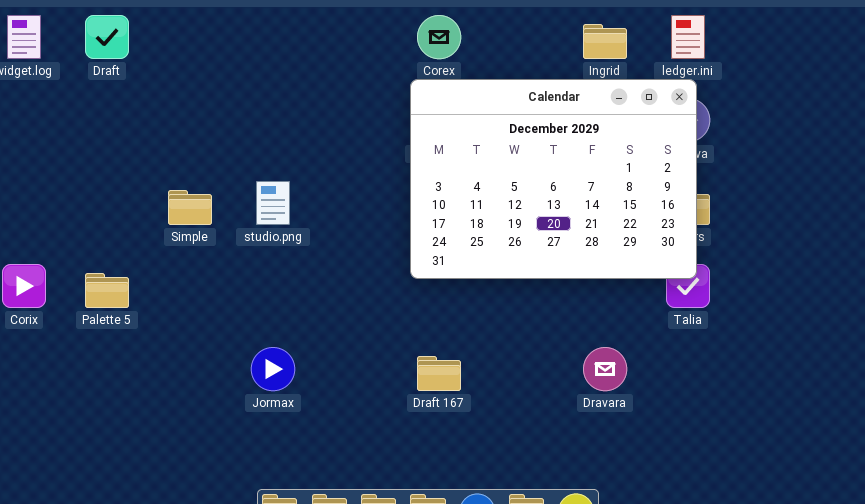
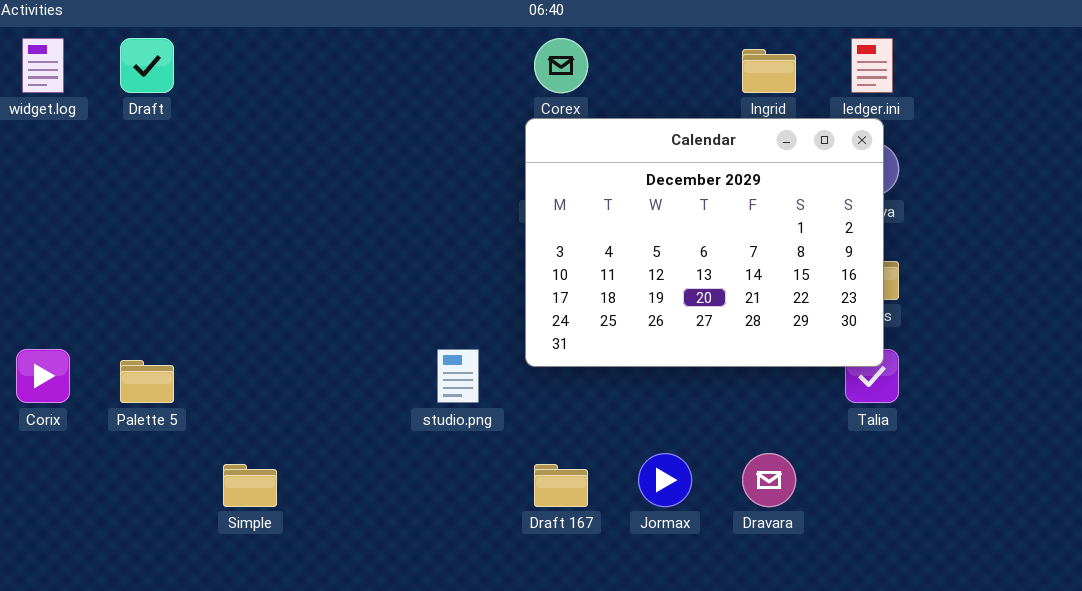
studio.png: [256,181,290,225] -> [437,349,479,403], moved
Simple: [168,190,212,225] -> [223,464,277,507], moved
Jormax: [251,347,295,391] -> [638,453,692,507], moved

